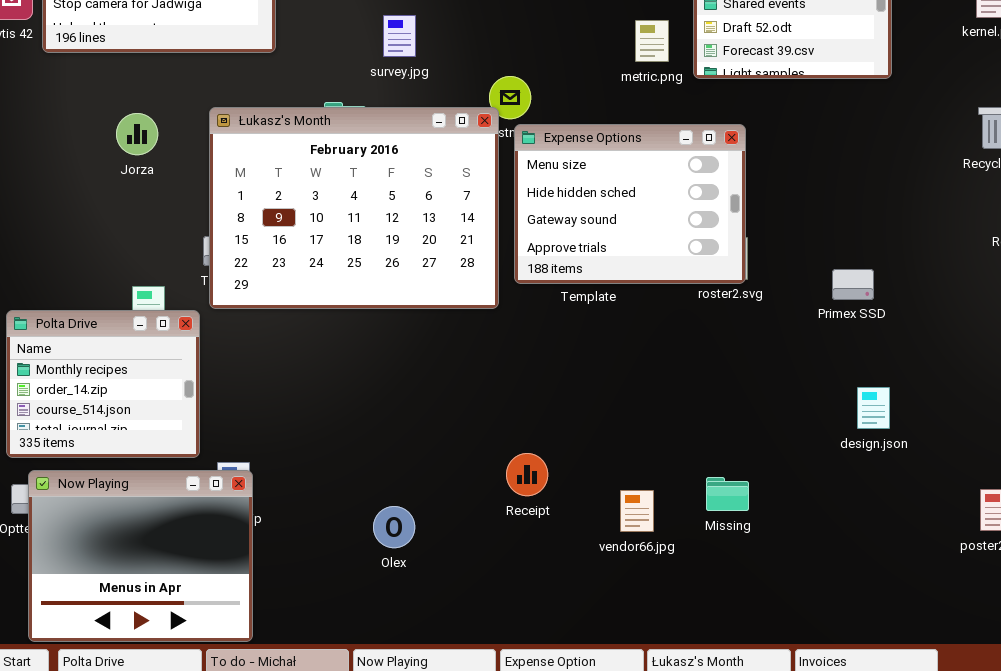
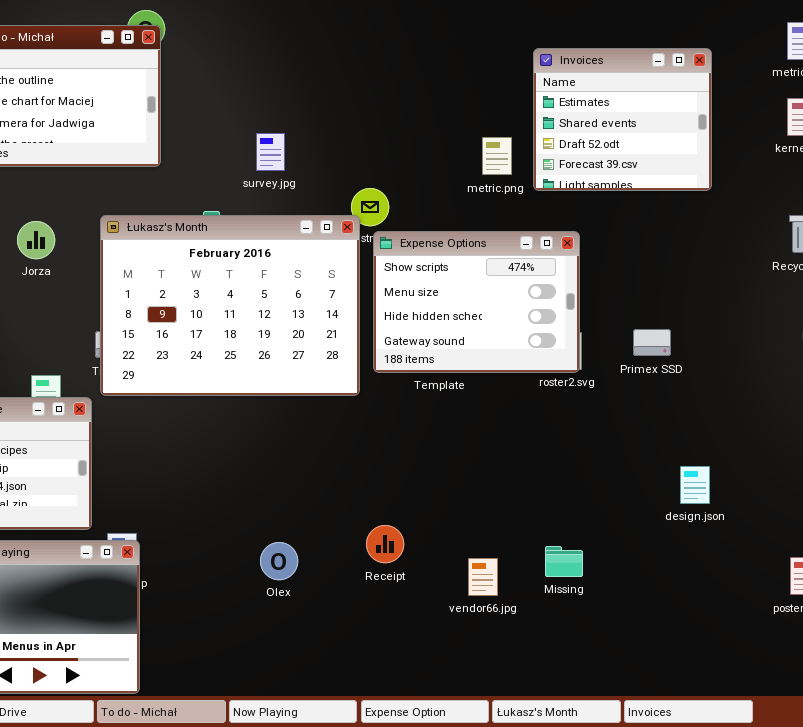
Expense Options: [514,124,746,284] -> [373,231,580,373], scrolled up 1 row
Primex SSD: [832,269,874,300] -> [633,329,671,356], moved
Olex: [373,506,415,548] -> [260,542,298,580], moved

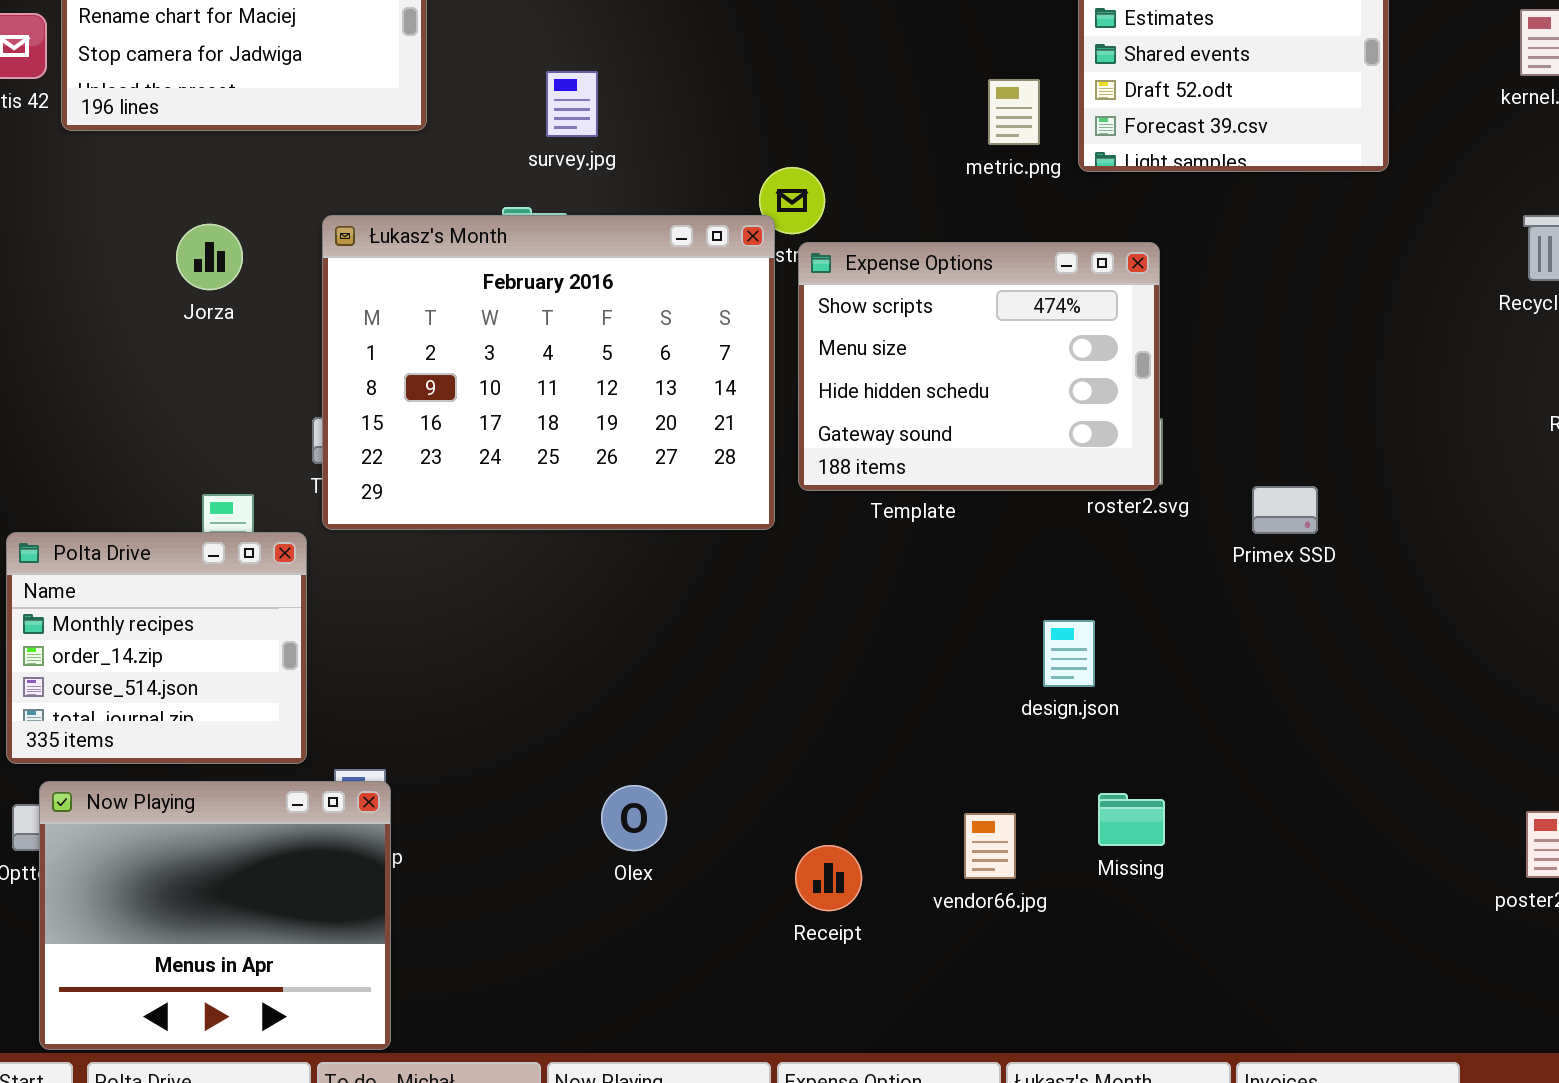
survey.jpg: [256,133,285,171] -> [546,71,598,137], moved
Primex SSD: [633,329,671,356] -> [1252,486,1318,534], moved
design.json: [680,466,710,504] -> [1043,620,1095,687], moved
Receipt: [366,525,404,563] -> [795,845,862,911], moved

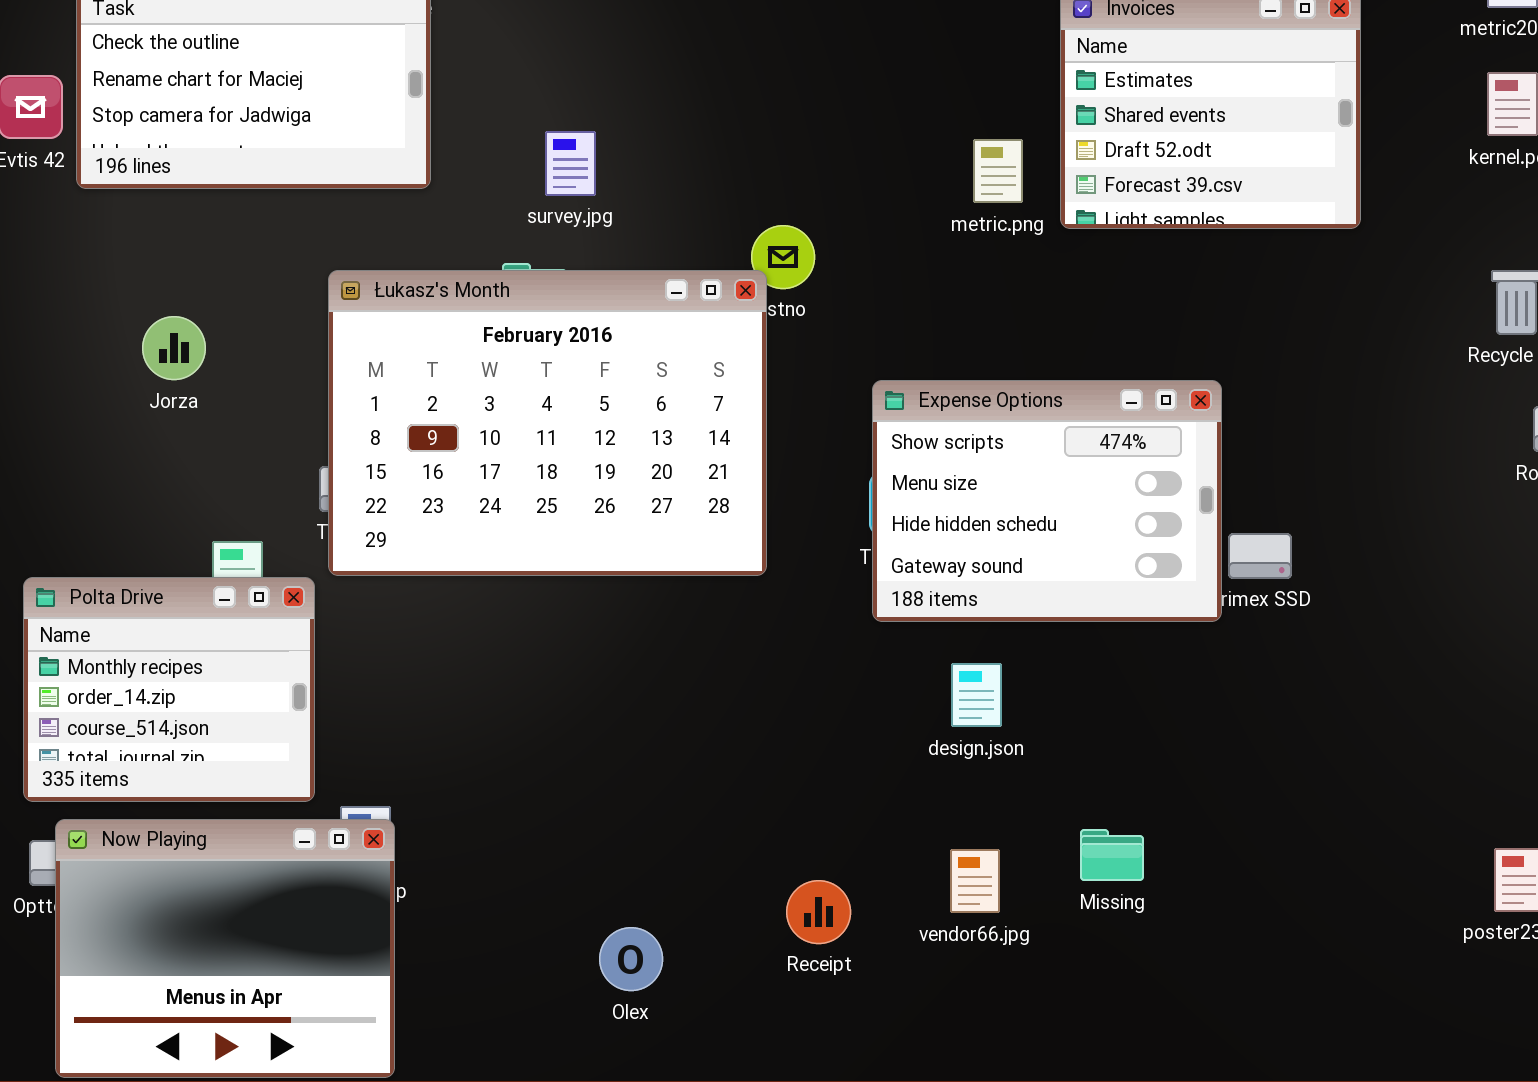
Jorza: [176,224,243,290] -> [142,316,206,380], moved
Expense Options: [798,242,1160,491] -> [872,380,1222,622], moved
design.json: [1043,620,1095,687] -> [951,663,1002,727], moved
Olex: [601,785,667,851] -> [599,927,663,991], moved

